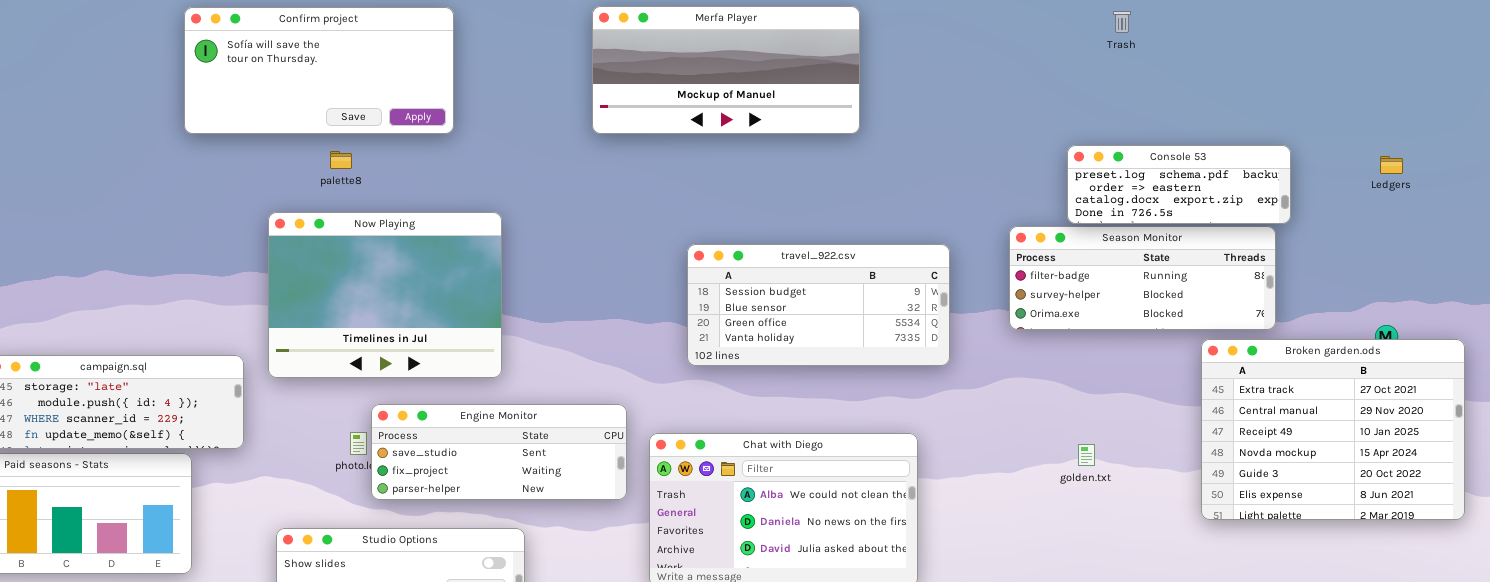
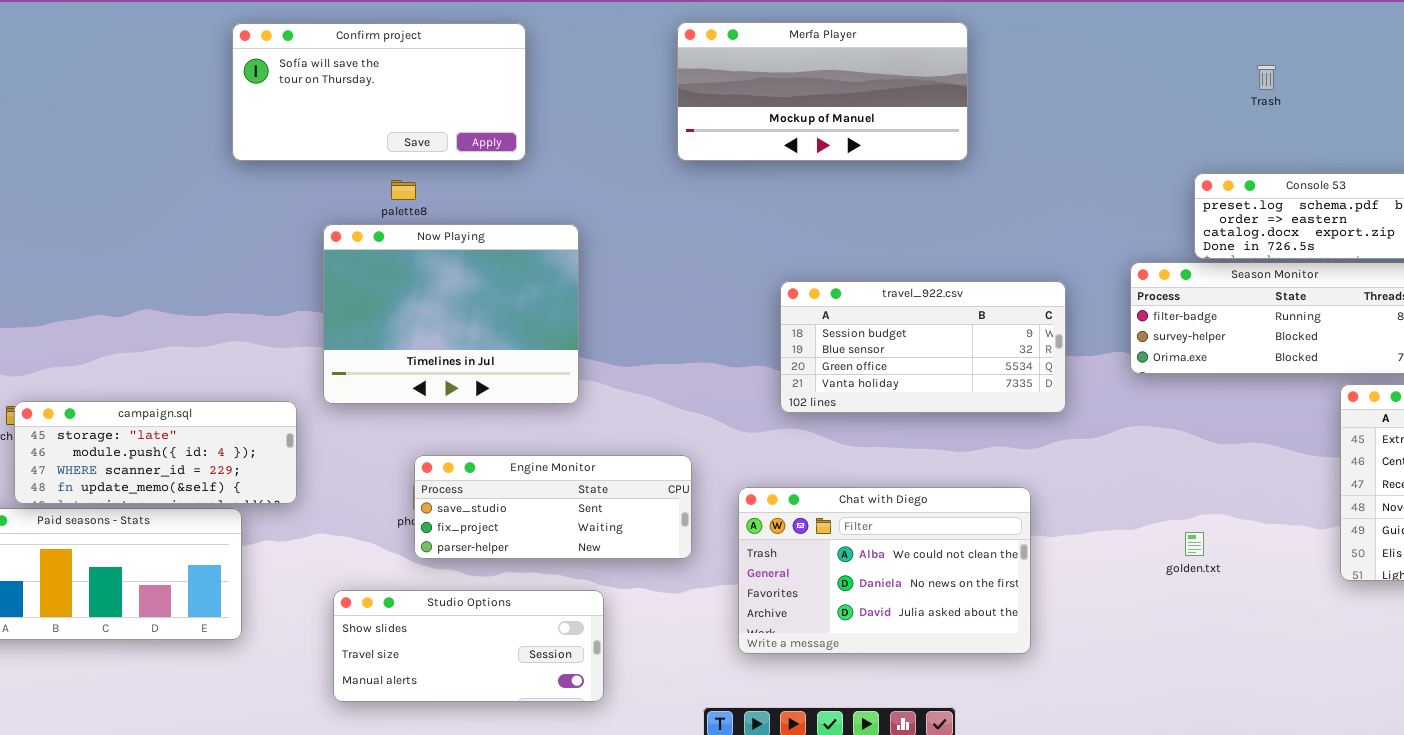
Trash: [1113,11,1131,33] -> [1257,65,1276,90], moved
Now Playing: [268,212,502,378] -> [323,224,579,404], moved
Engine Monitor: [371,404,627,500] -> [414,455,692,559], moved
golden.txt: [1078,444,1095,466] -> [1185,532,1204,556], moved

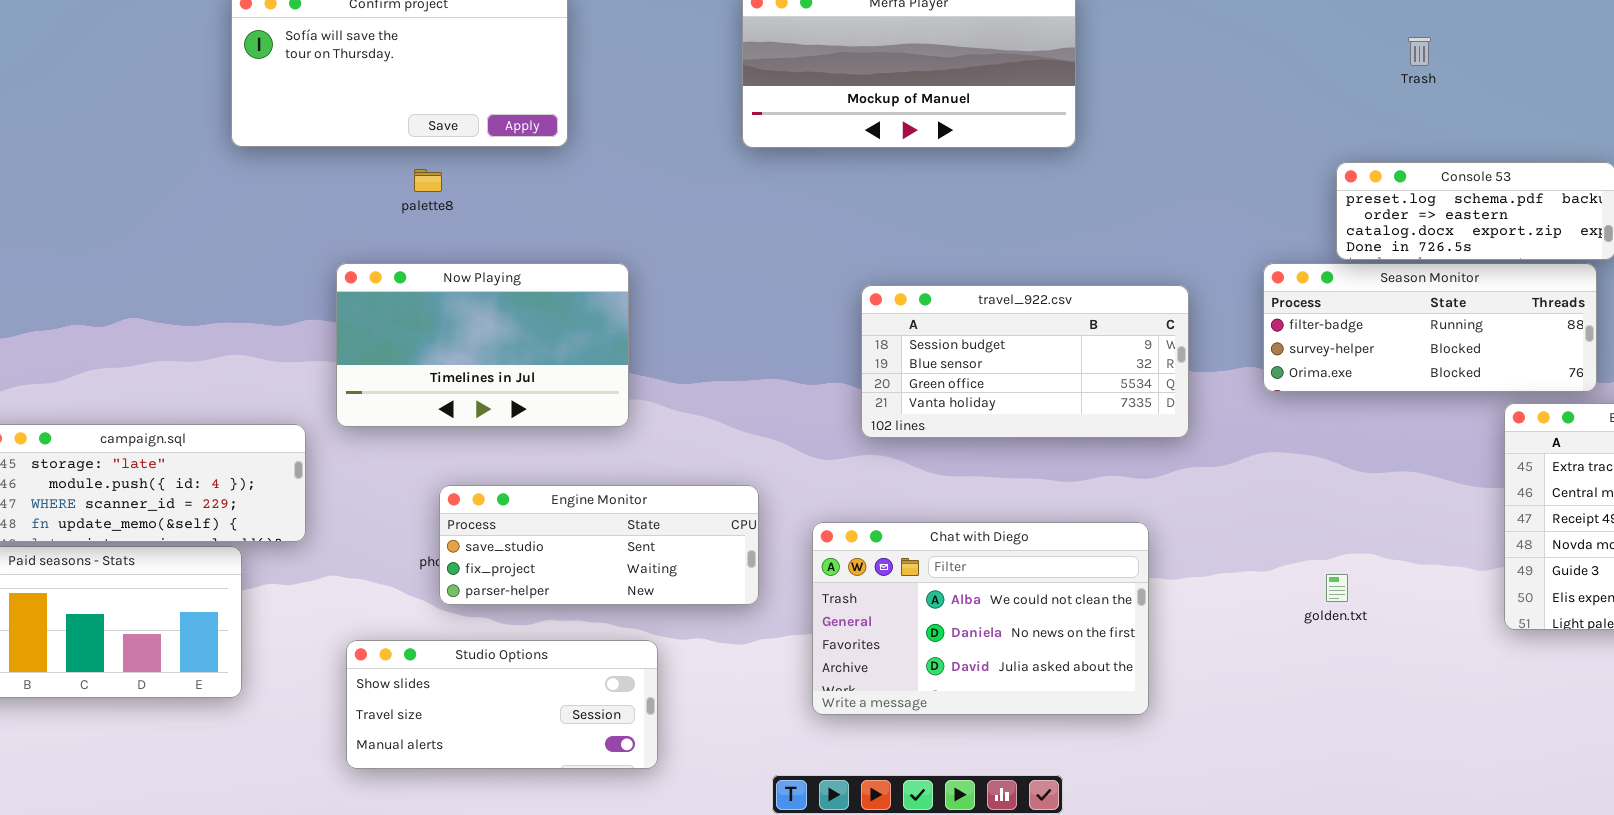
Now Playing: [323,224,579,404] -> [336,263,629,427], resized

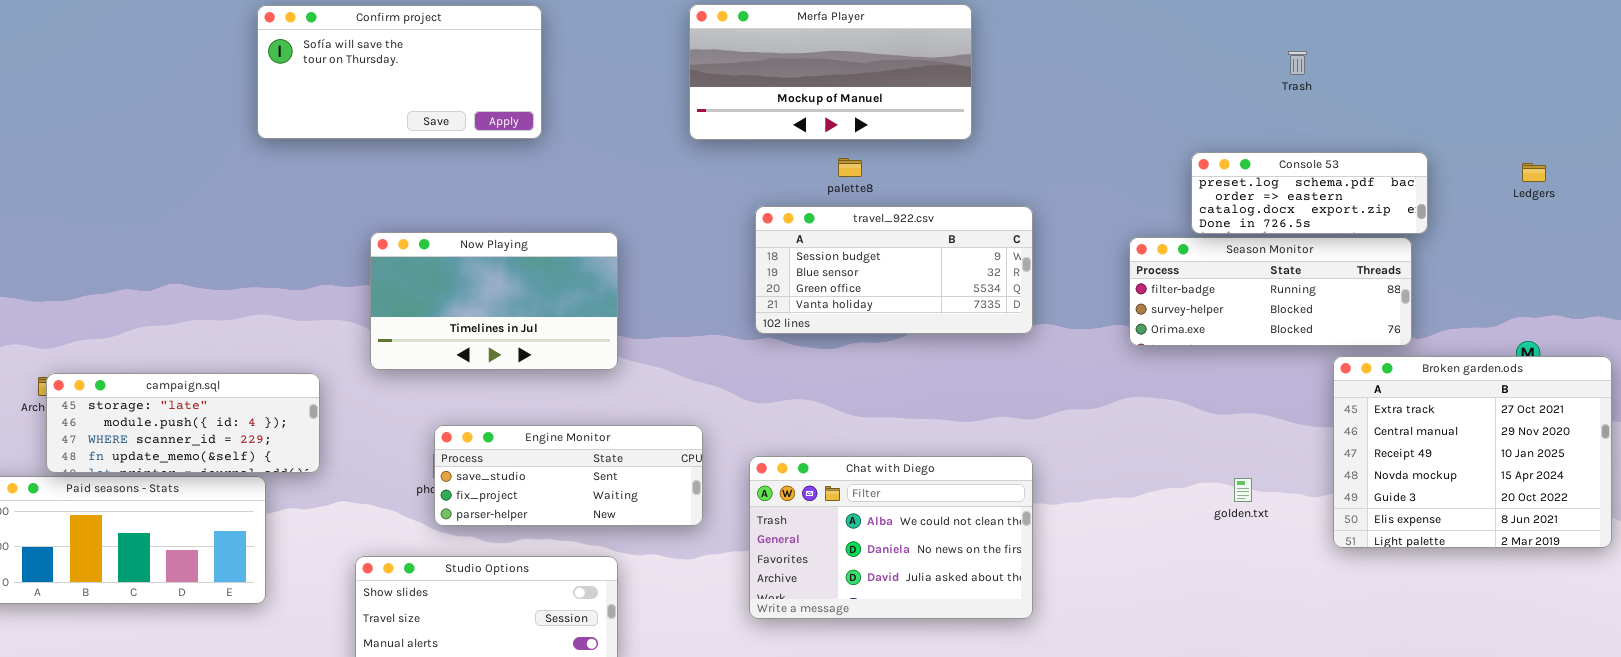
Trash: [1408,37,1431,66] -> [1288,51,1307,75], moved
palette8: [414,169,442,192] -> [838,158,862,177], moved
Now Playing: [336,263,629,427] -> [370,232,618,370], moved
travel_922.csv: [861,285,1189,438] -> [755,206,1033,334], moved
golden.txt: [1326,574,1348,602] -> [1234,478,1252,502], moved

